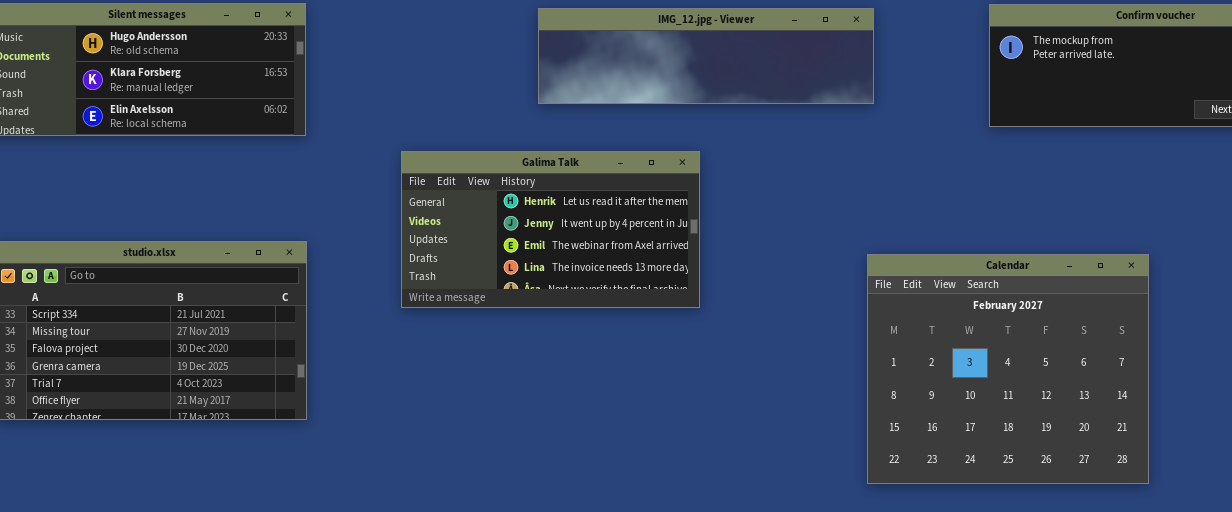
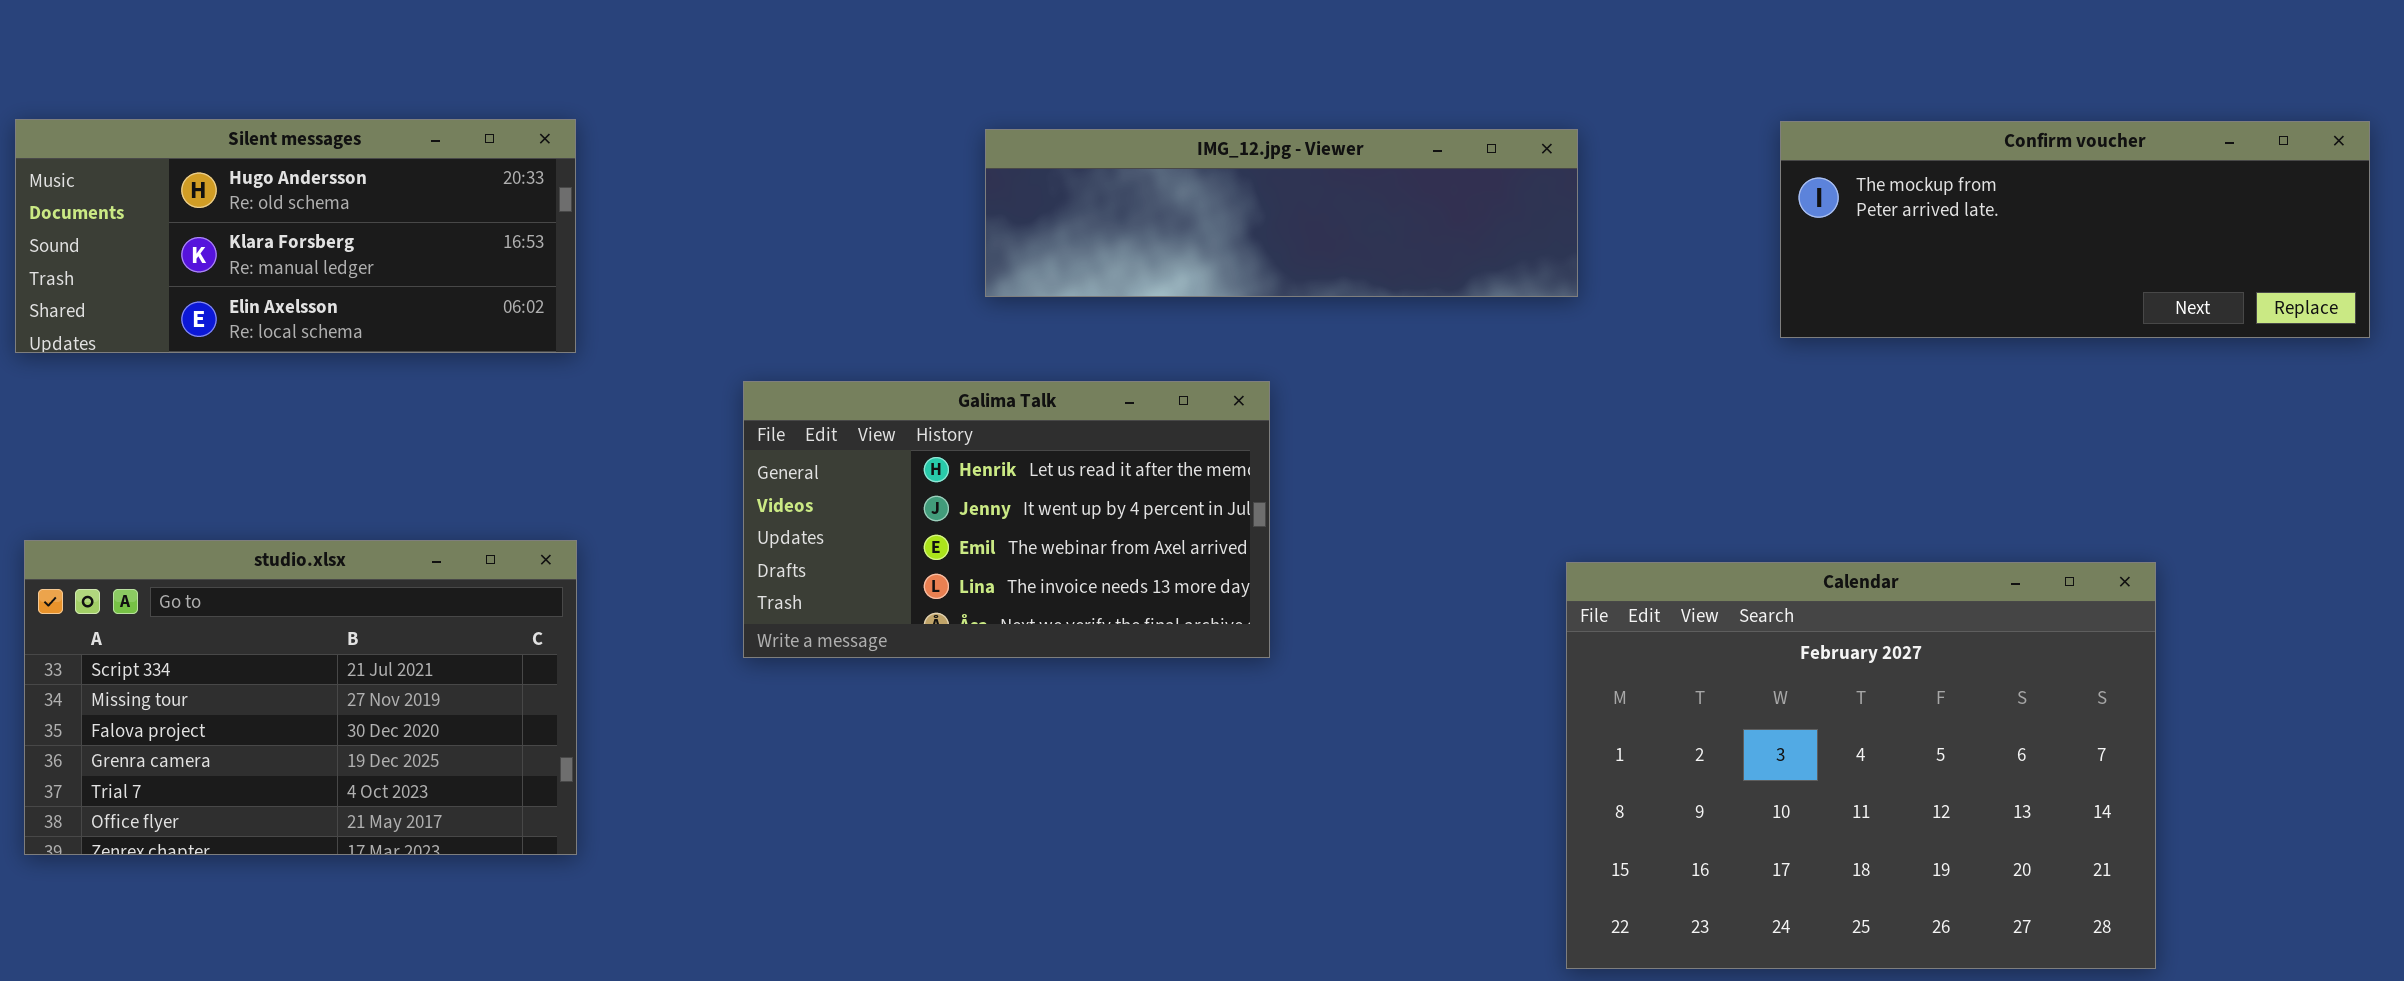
Calendar: [867,254,1149,484] -> [1566,562,2156,969], resized

